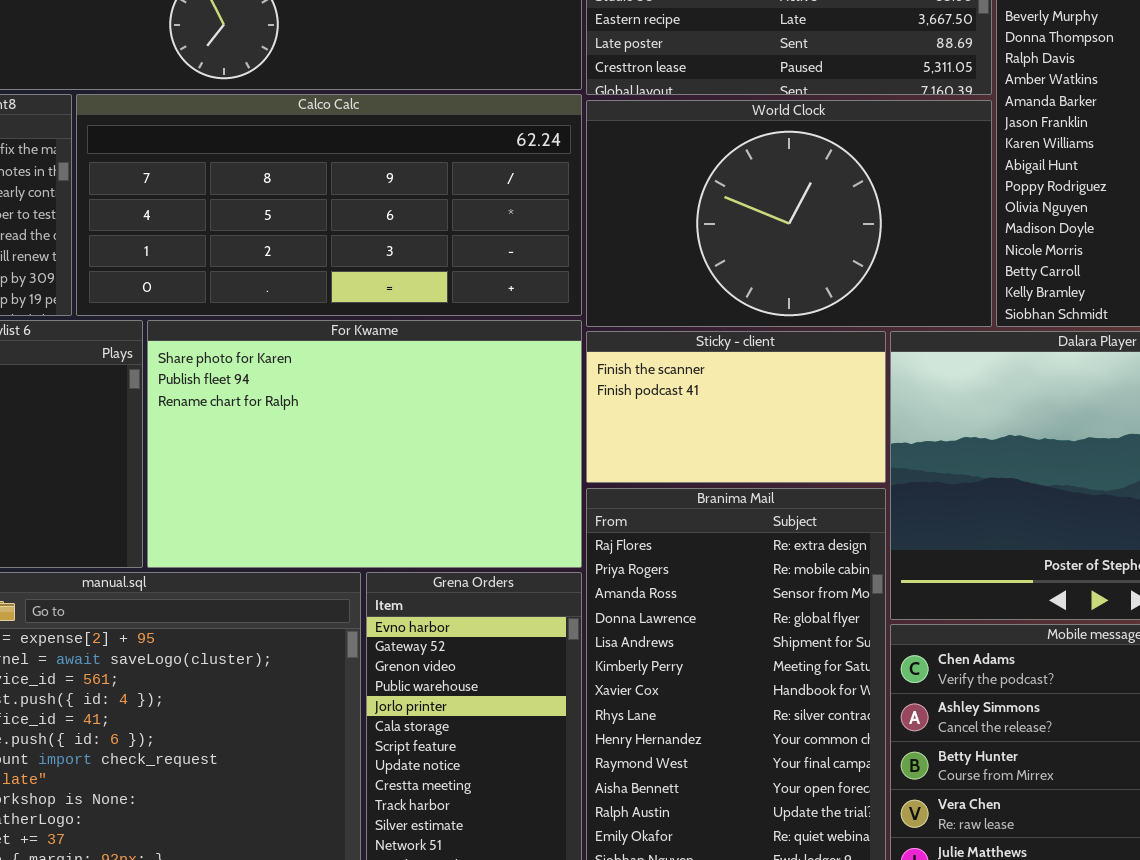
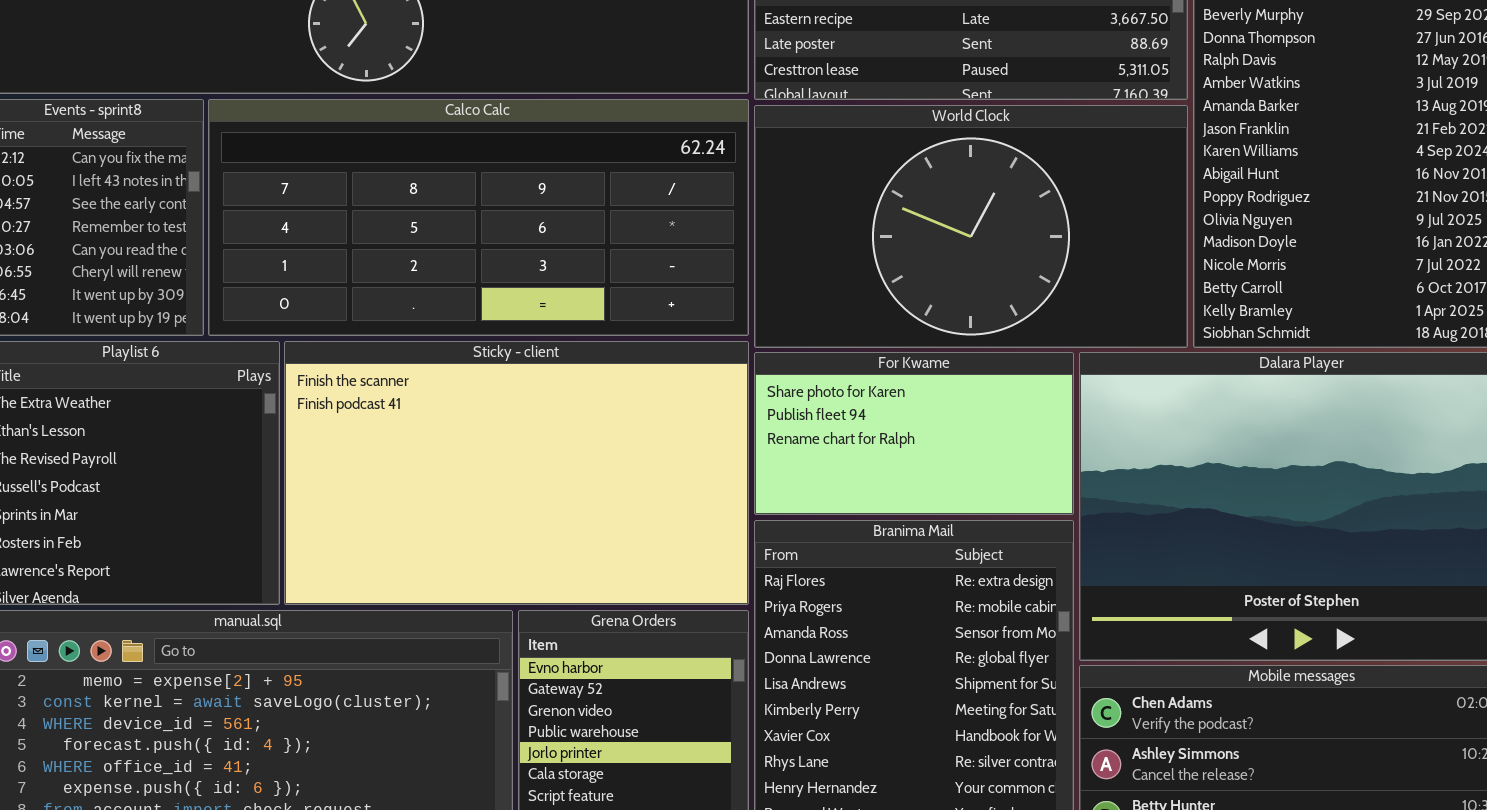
For Kwame: [147,320,582,568] -> [754,352,1074,515], moved, resized
Sticky - client: [586,331,886,483] -> [284,341,749,605], moved, resized

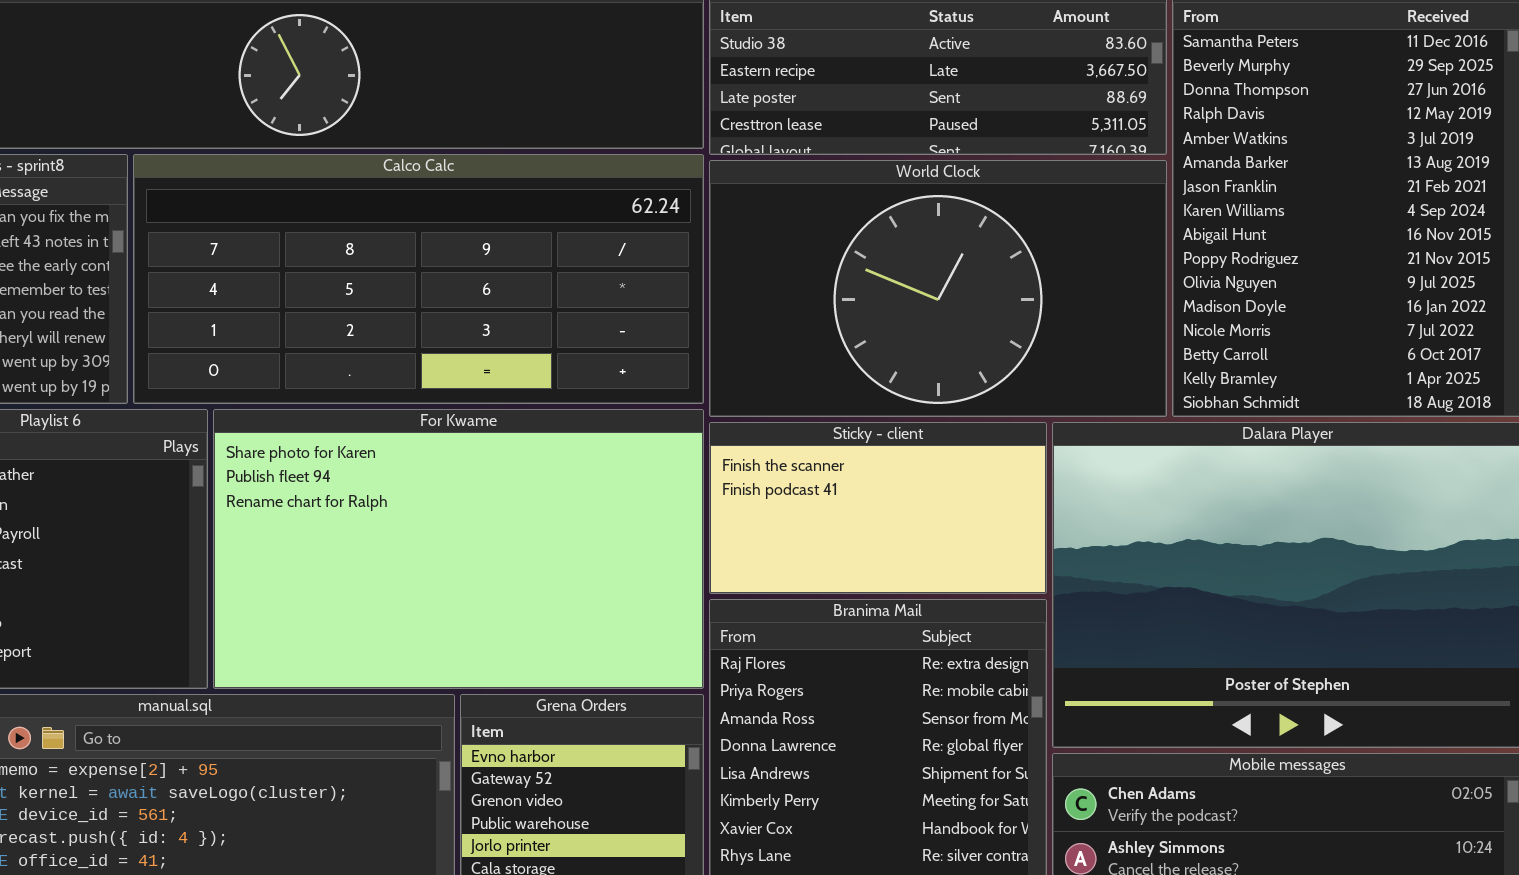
Sticky - client: [284,341,749,605] -> [709,422,1047,594], moved, resized
For Kwame: [754,352,1074,515] -> [213,409,704,689], moved, resized

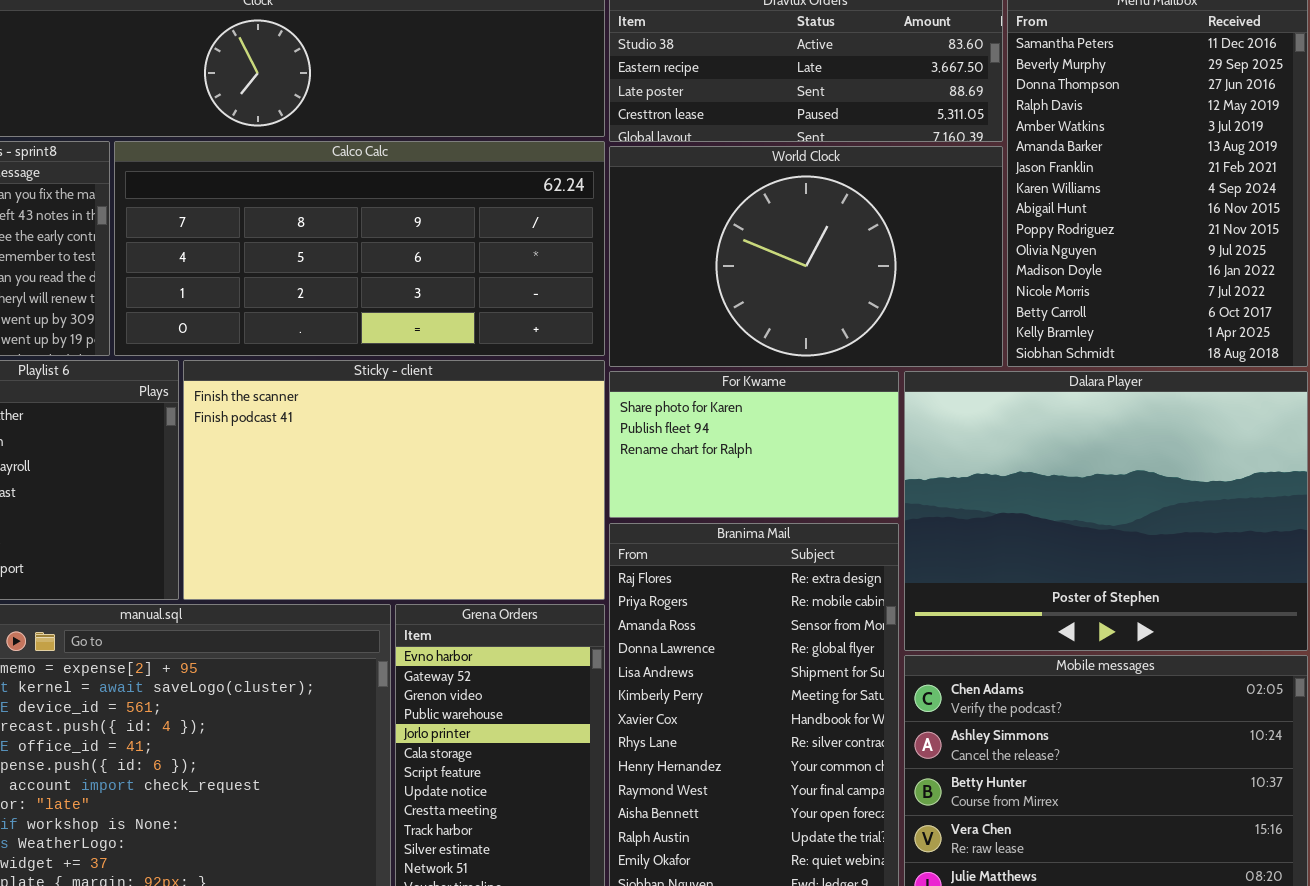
For Kwame: [213,409,704,689] -> [609,371,899,518], moved, resized
Sticky - client: [709,422,1047,594] -> [183,360,605,600], moved, resized

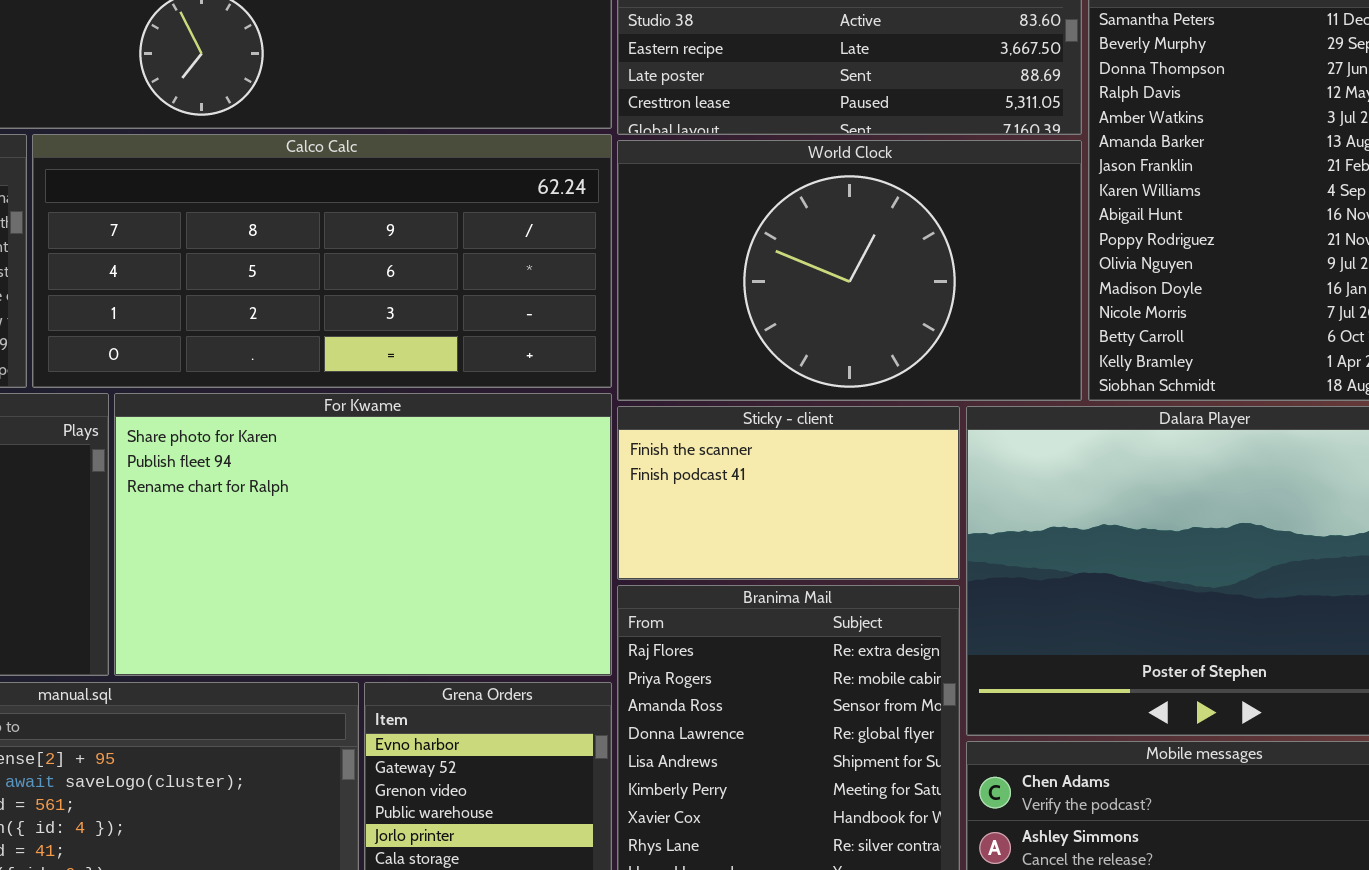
Sticky - client: [183,360,605,600] -> [617,406,960,580], moved, resized
For Kwame: [609,371,899,518] -> [114,393,612,676], moved, resized

